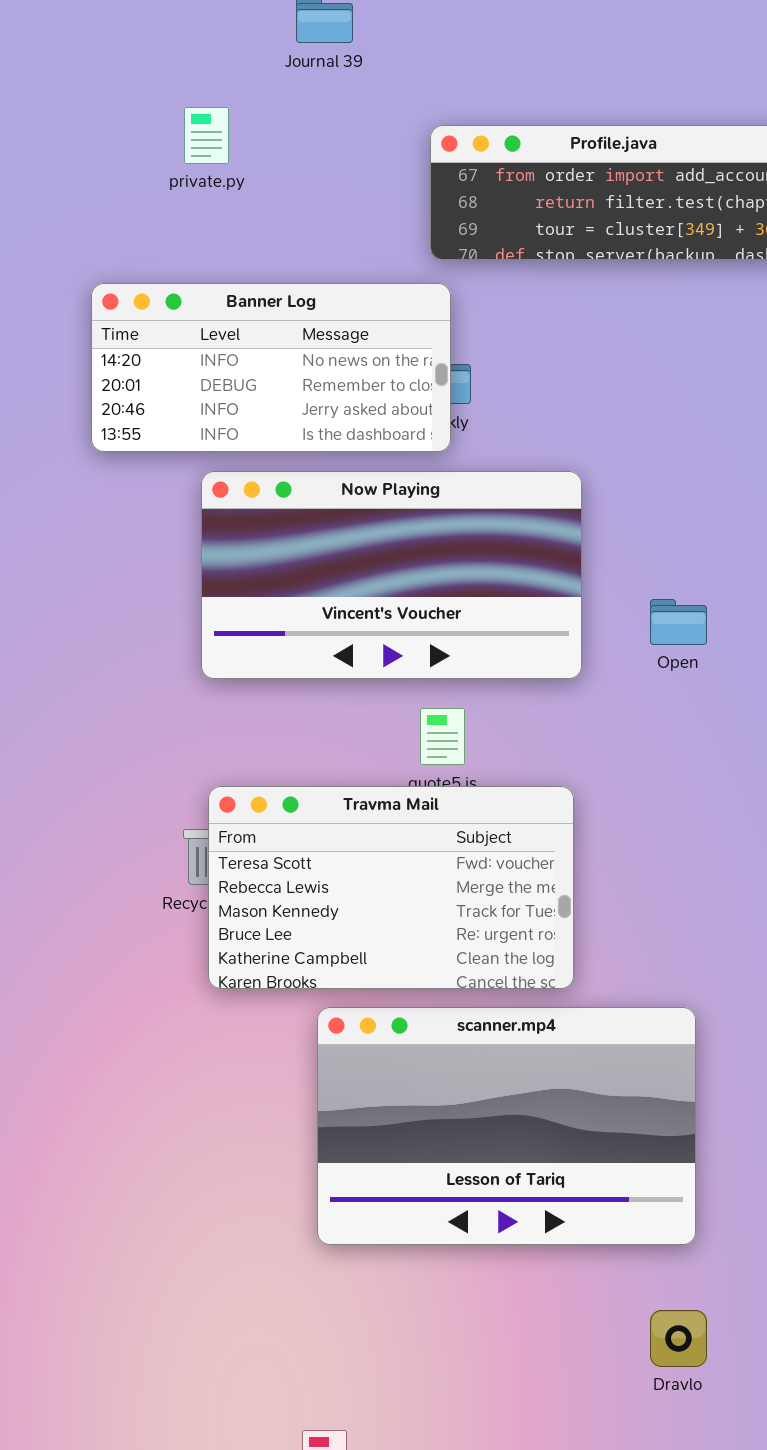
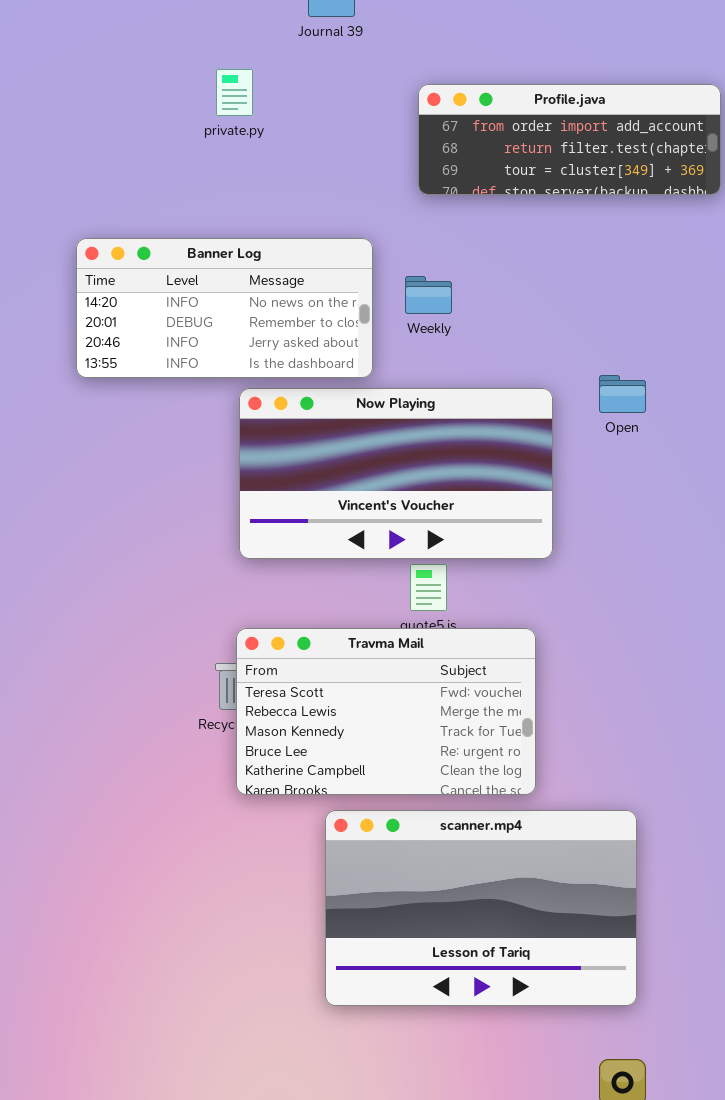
Banner Log: [91,283,451,452] -> [76,238,373,378], moved
Now Playing: [201,471,582,679] -> [239,388,553,559], moved
Open: [650,599,707,645] -> [599,375,646,413], moved

